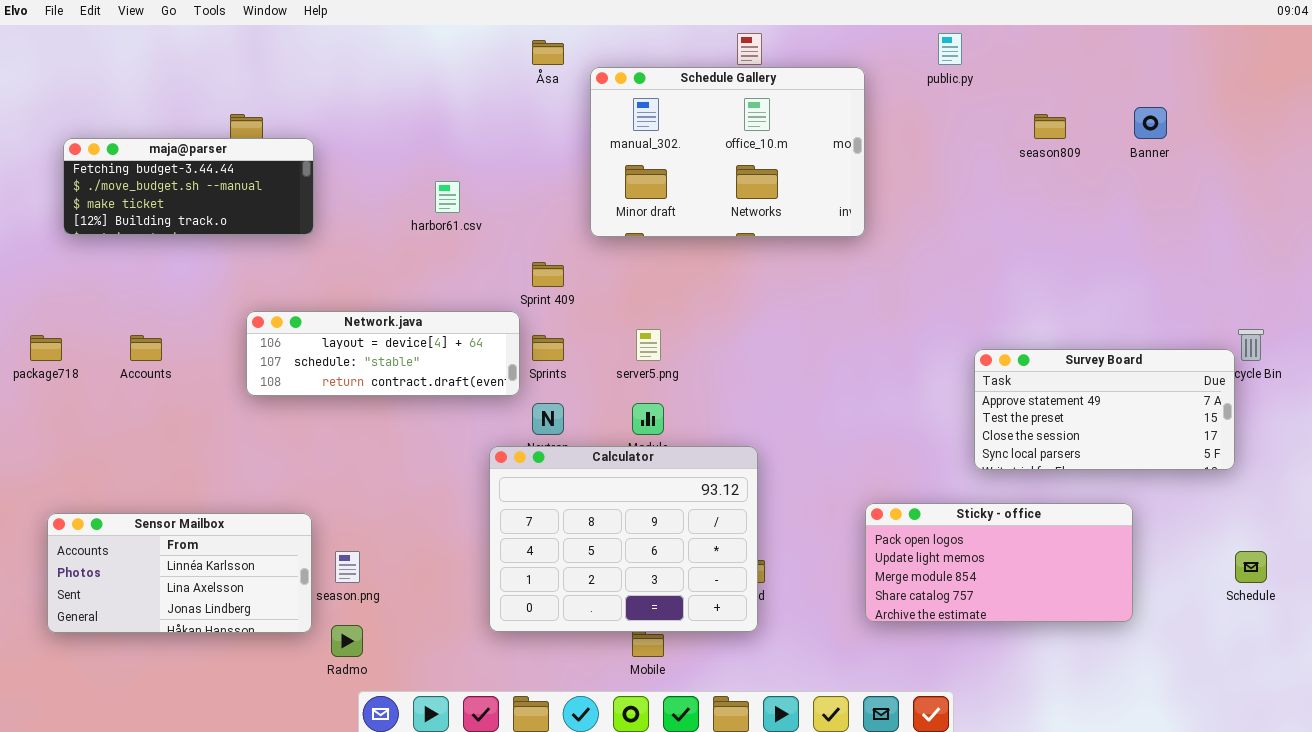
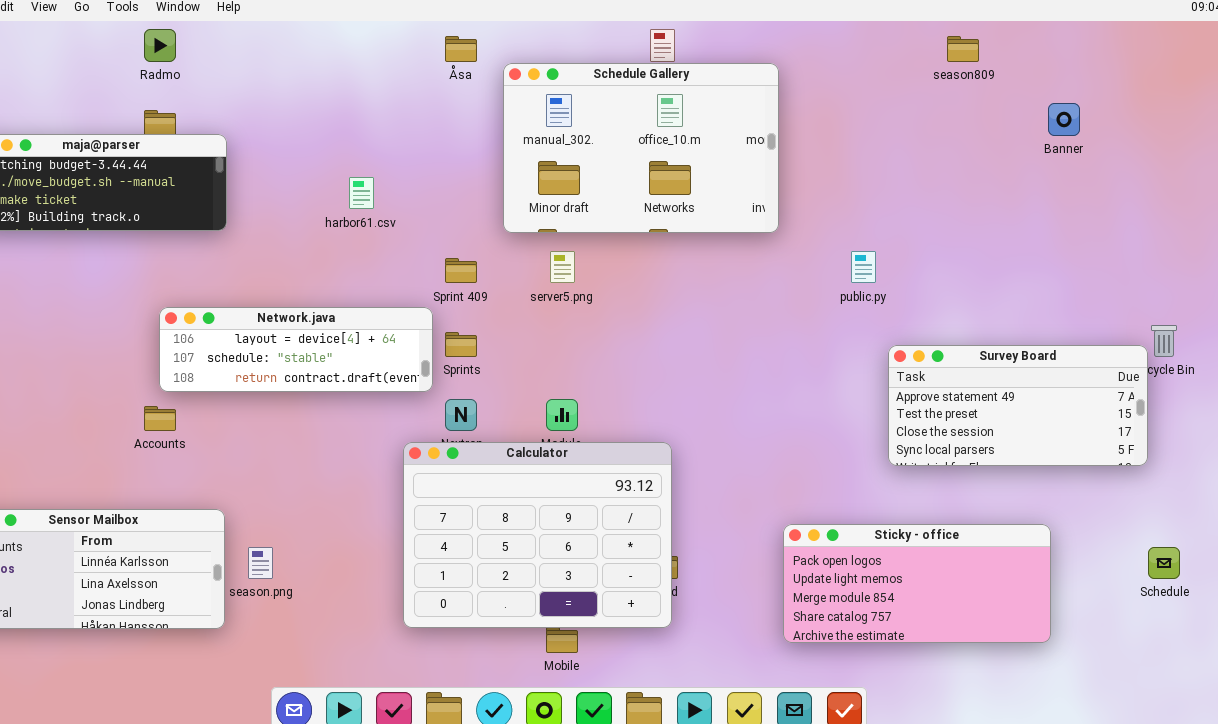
public.py: [938,33,962,65] -> [851,251,876,283], moved
season809: [1034,114,1066,139] -> [947,36,979,62], moved
server5.png: [636,329,661,361] -> [550,251,575,283], moved
Accounts: [130,335,162,361] -> [144,406,176,431], moved
Sticky - office: [865,503,1133,622] -> [783,524,1051,643], moved
Radmo: [331,625,363,657] -> [144,29,176,62], moved

